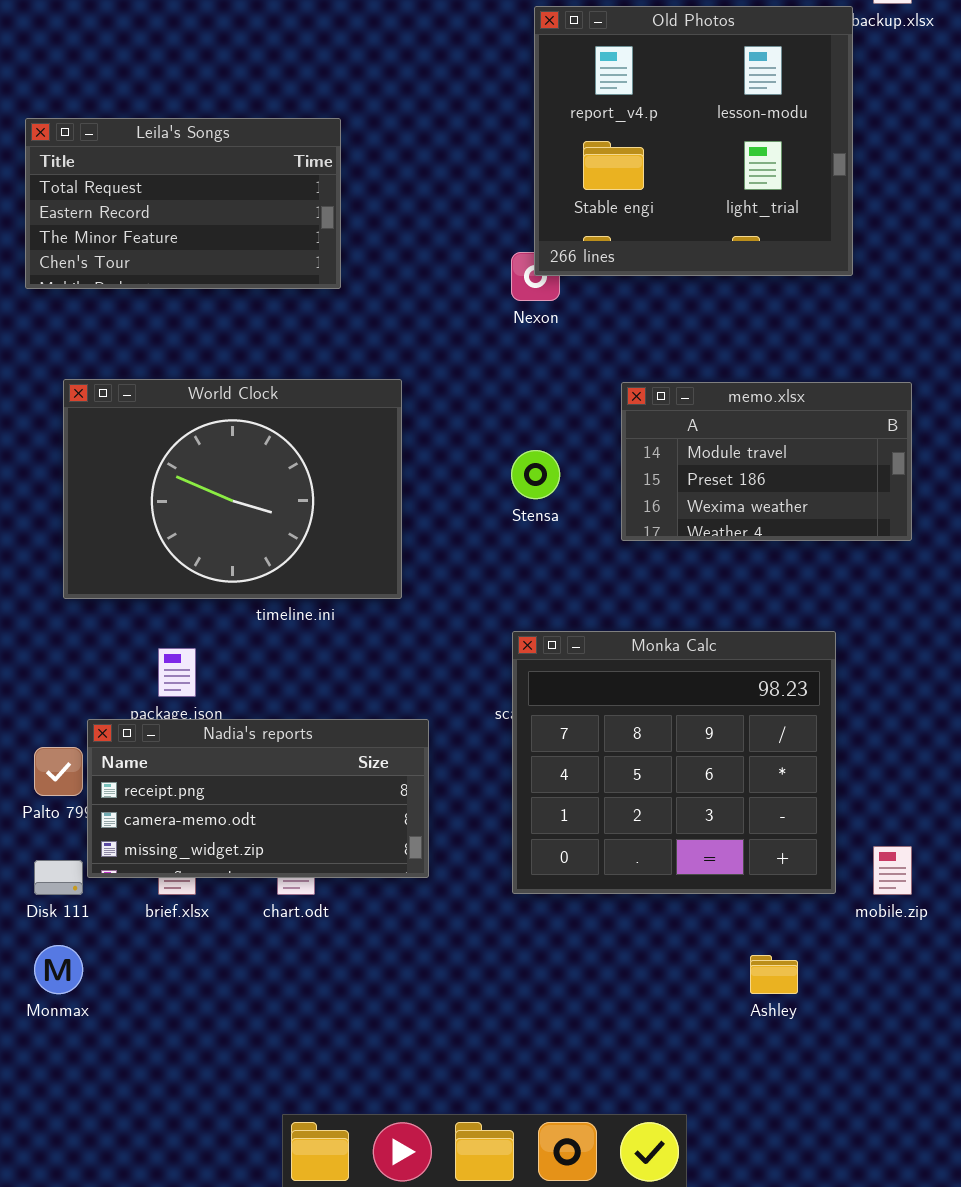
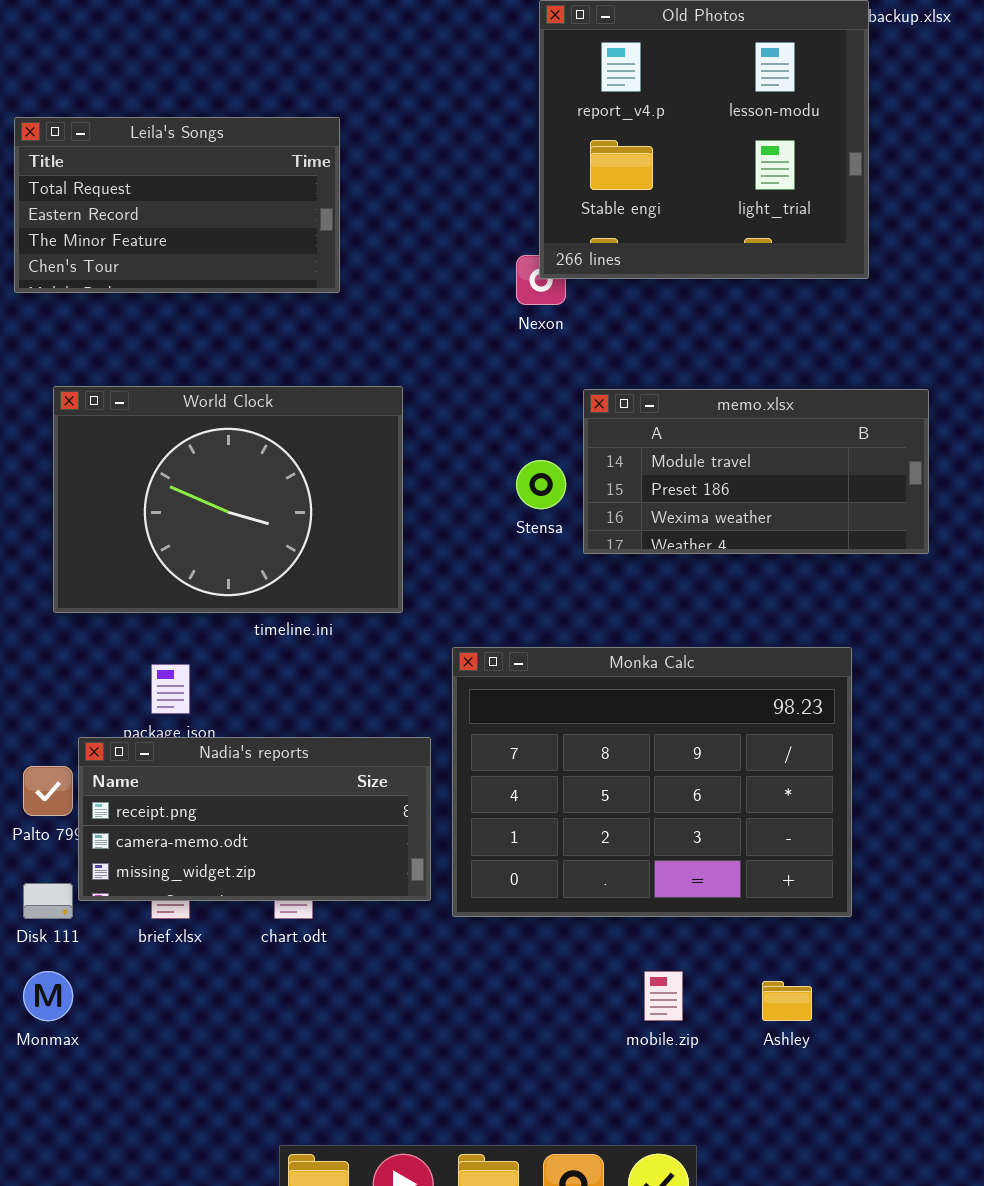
memo.xlsx: [621,382,912,541] -> [583,389,929,554], resized
Monka Calc: [512,631,836,894] -> [452,647,852,917], resized
mobile.zip: [873,846,912,895] -> [644,971,683,1021], moved

